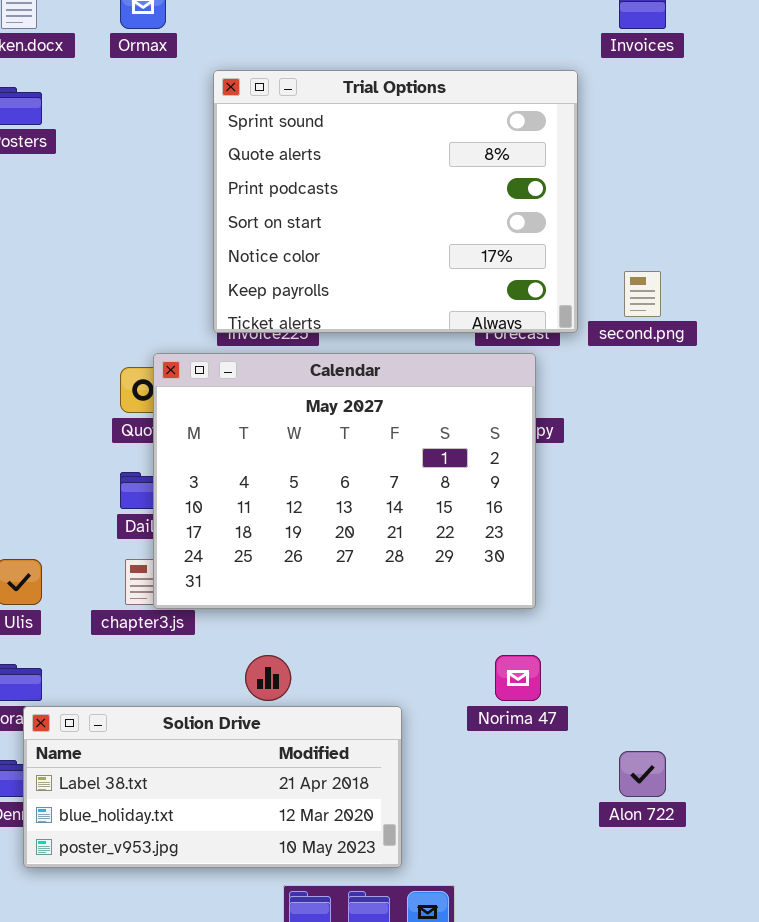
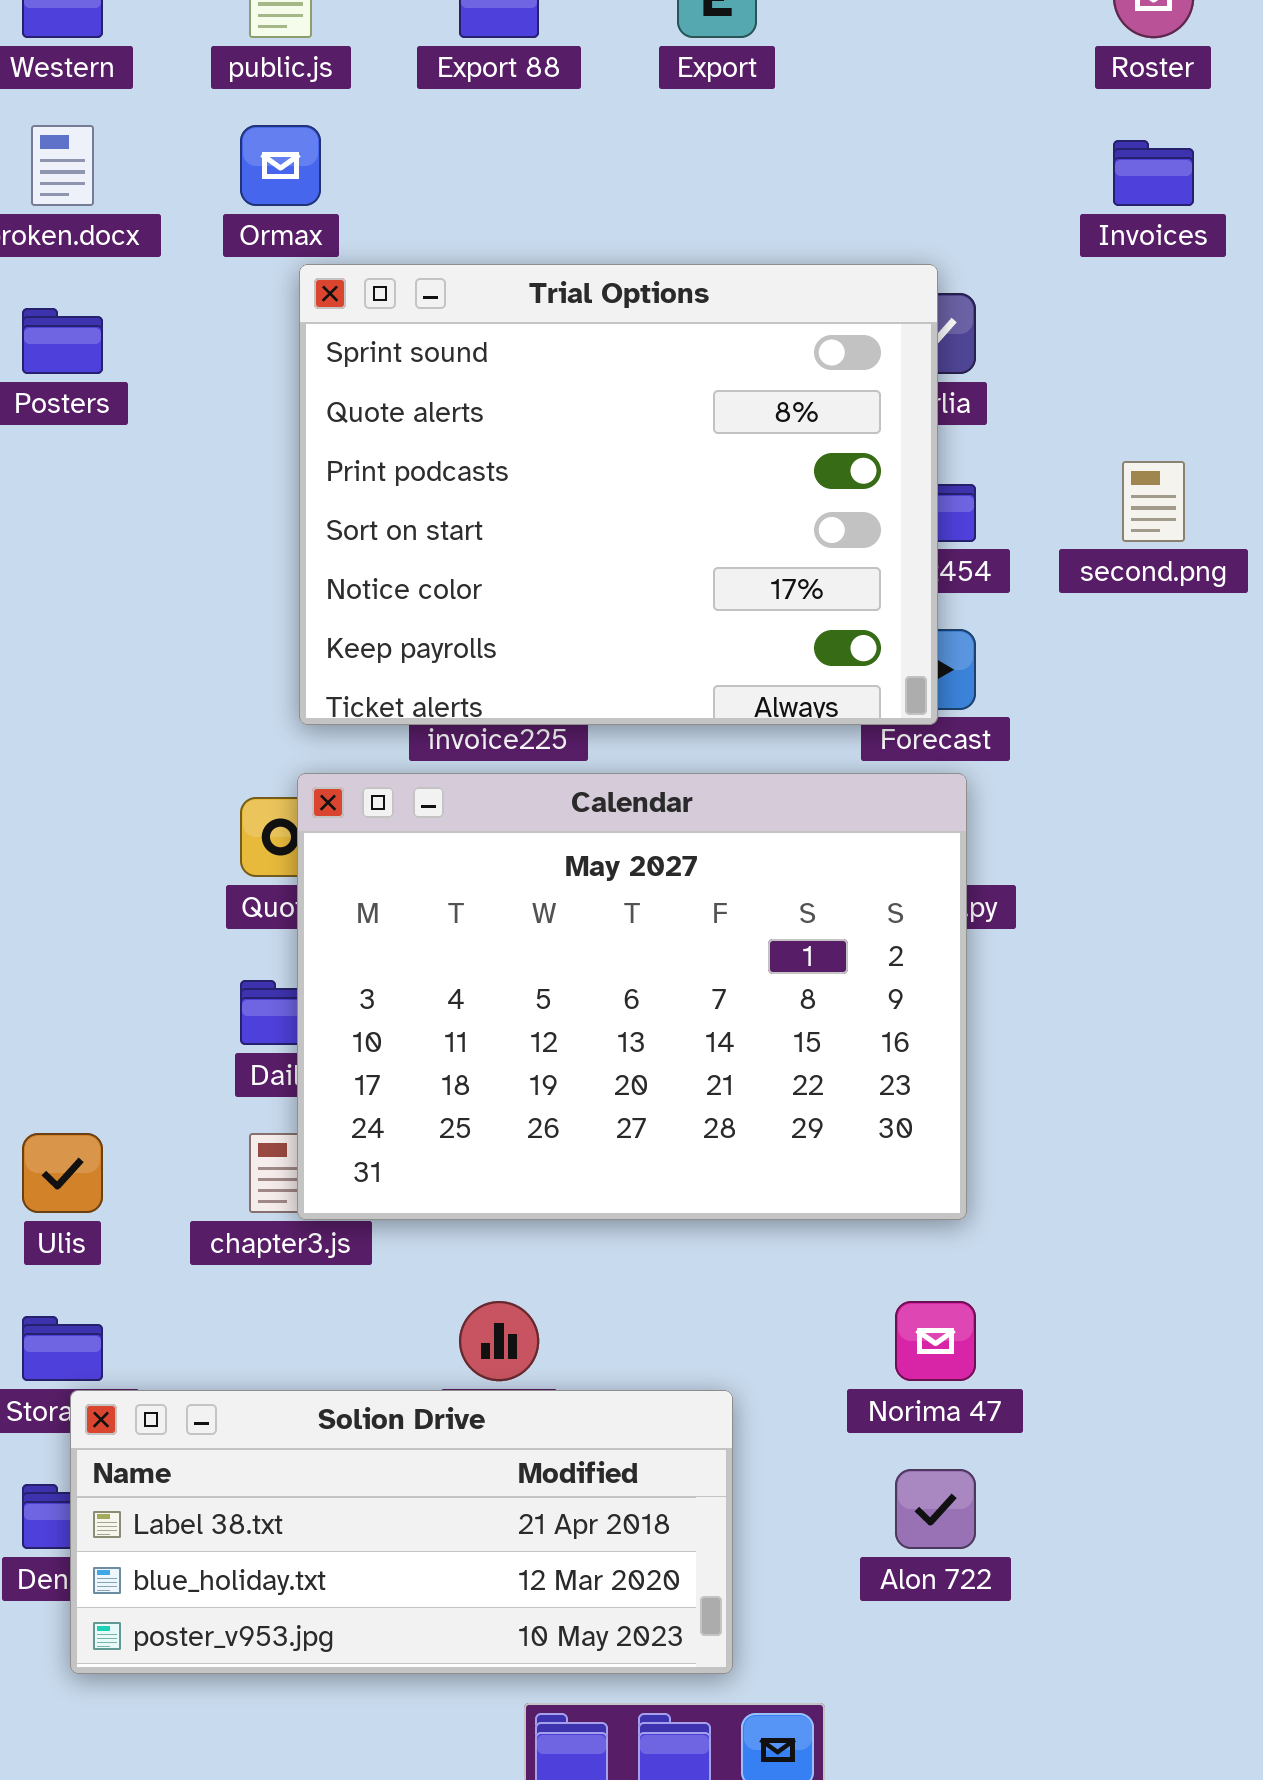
Trial Options: [213,70,578,333] -> [299,264,938,725], moved
second.png: [624,271,661,317] -> [1122,461,1185,542], moved
Alon 722: [619,751,666,797] -> [895,1469,976,1549], moved

